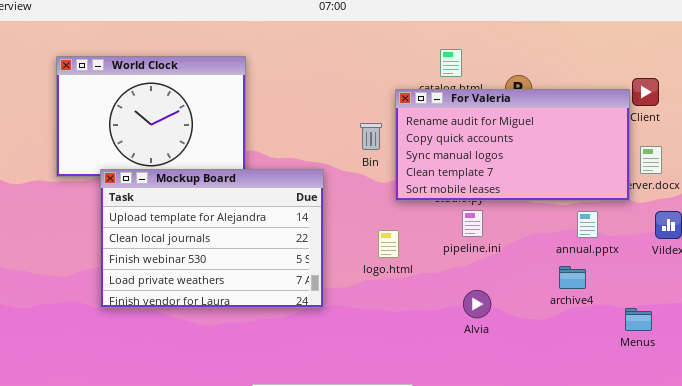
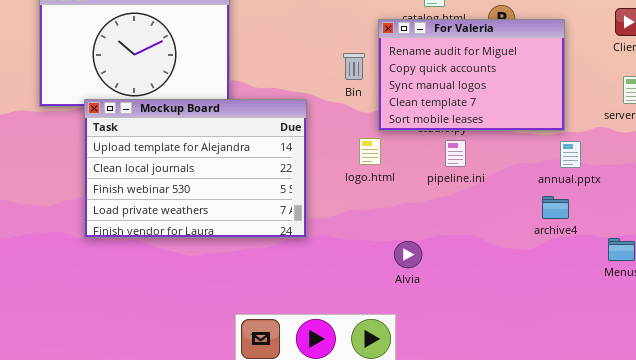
For Valeria: [395,89,630,201] -> [378,19,565,131], resized
logo.html: [378,230,399,258] -> [359,138,381,165], moved
Alvia: [463,290,491,318] -> [394,241,422,268], moved

